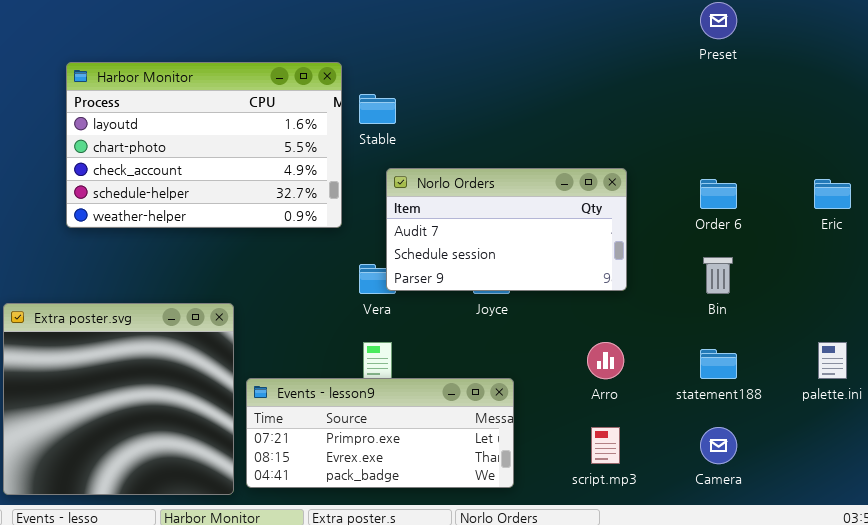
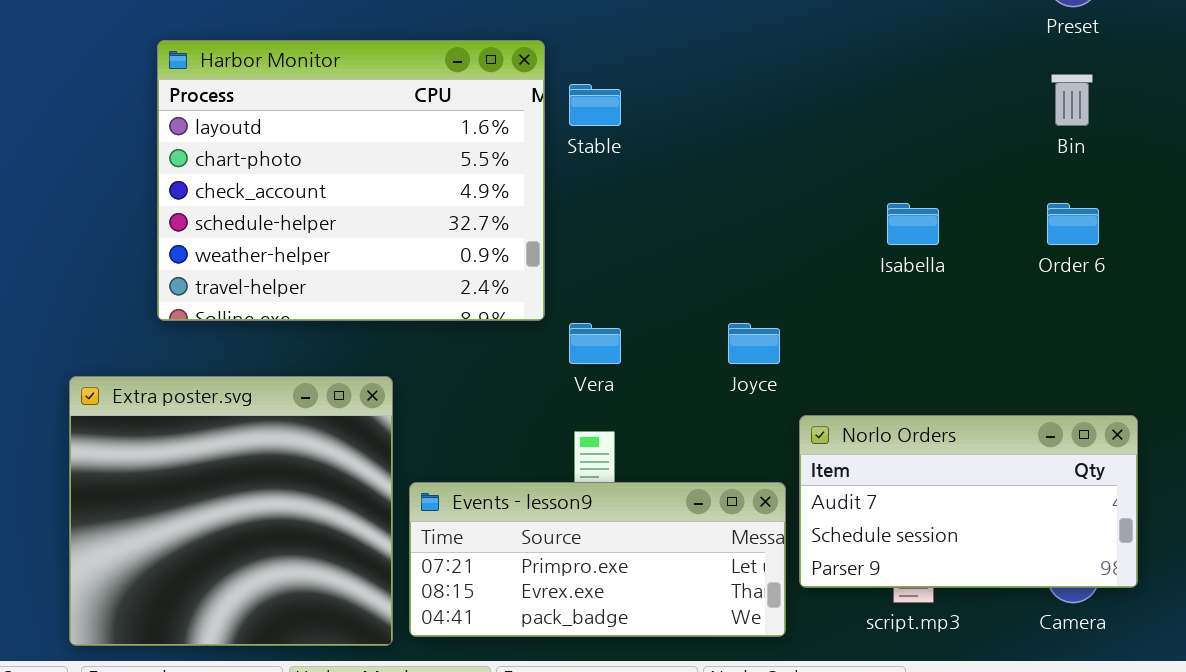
Harbor Monitor: [66,62,342,228] -> [157,40,545,321], resized
Norlo Orders: [386,168,627,291] -> [799,415,1138,588], moved
Bin: [703,257,733,294] -> [1051,74,1093,126], moved

